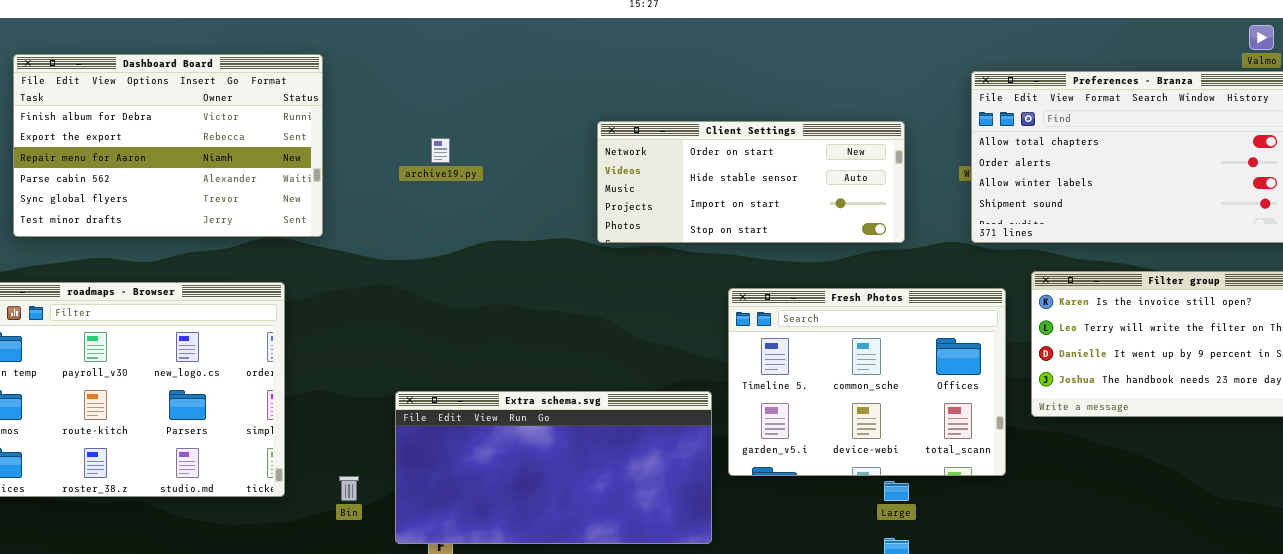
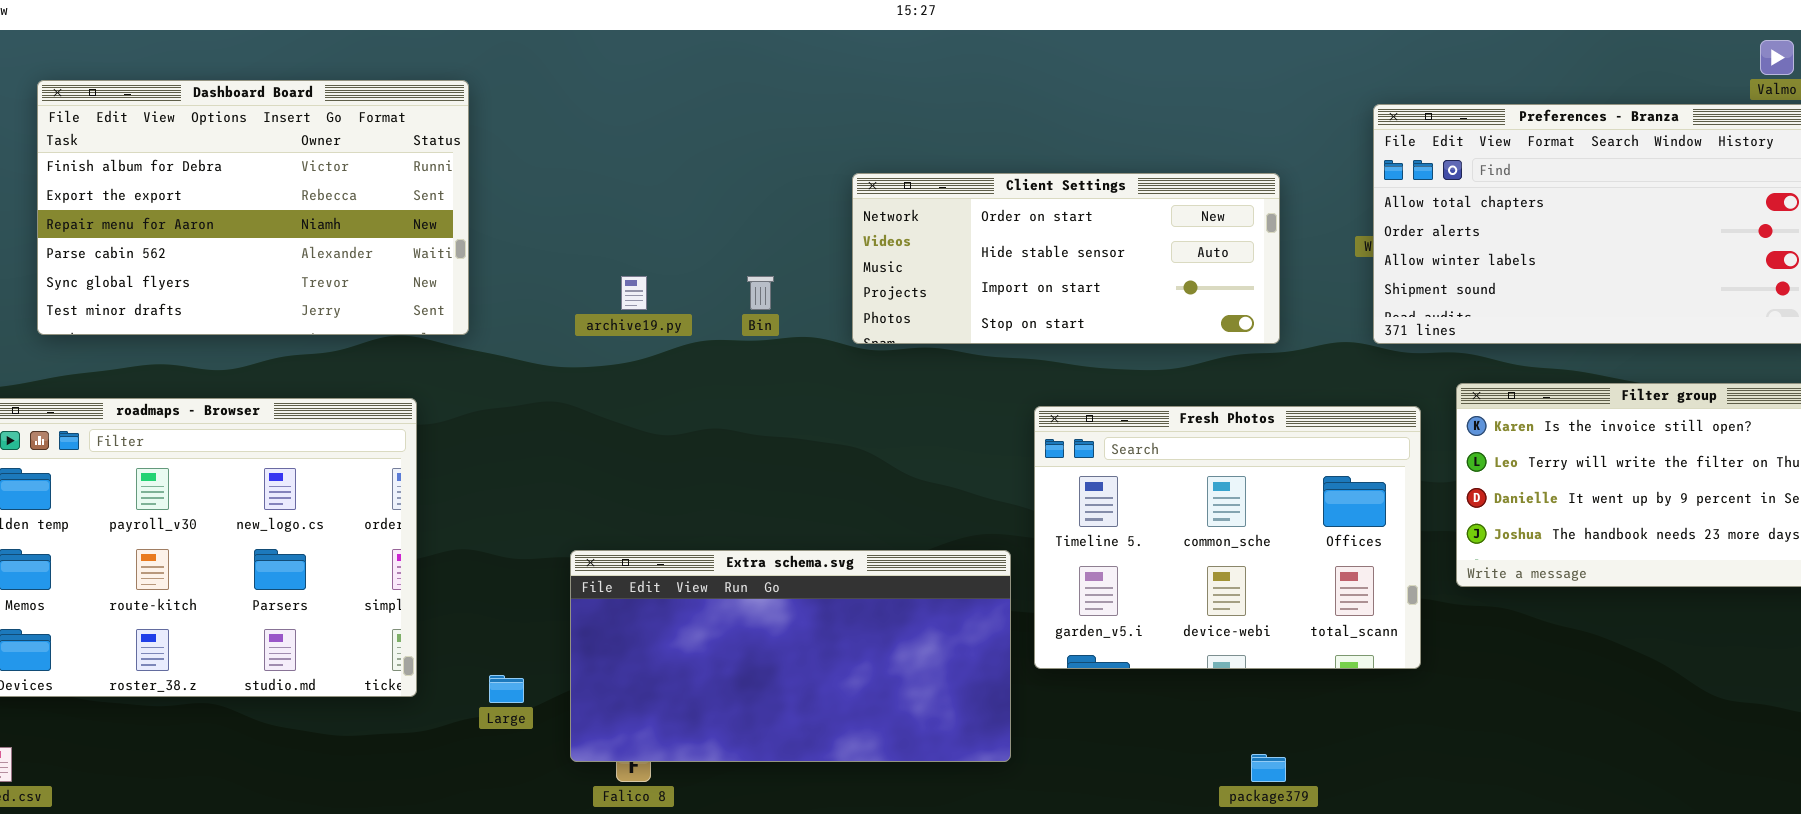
archive19.py: [431,138,450,163] -> [621,276,647,310], moved
Bin: [339,476,359,501] -> [747,276,774,310], moved
Large: [884,481,909,501] -> [489,675,524,703], moved

